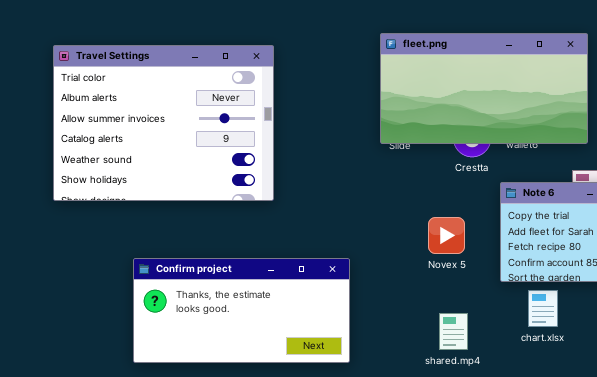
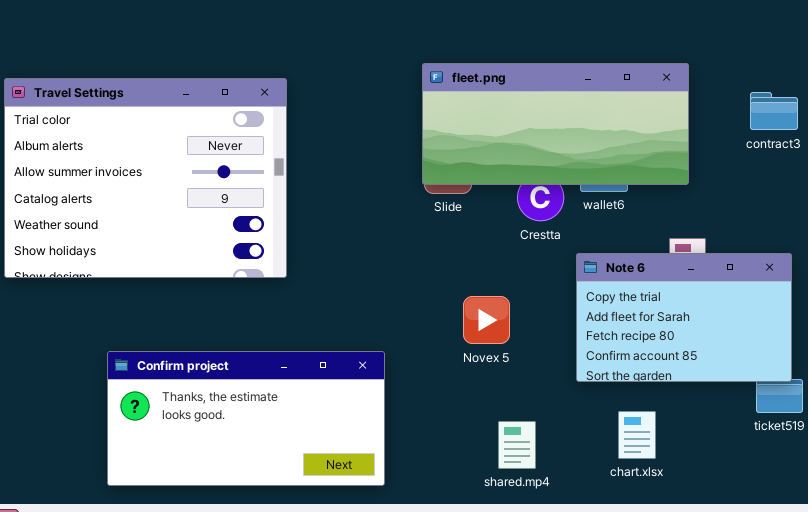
fleet.png: [380,33,588,144] -> [422,63,689,185], resized
Novex 5: [428,217,465,254] -> [463,296,510,344], moved
chart.xlsx: [528,290,558,327] -> [618,411,656,459], moved

